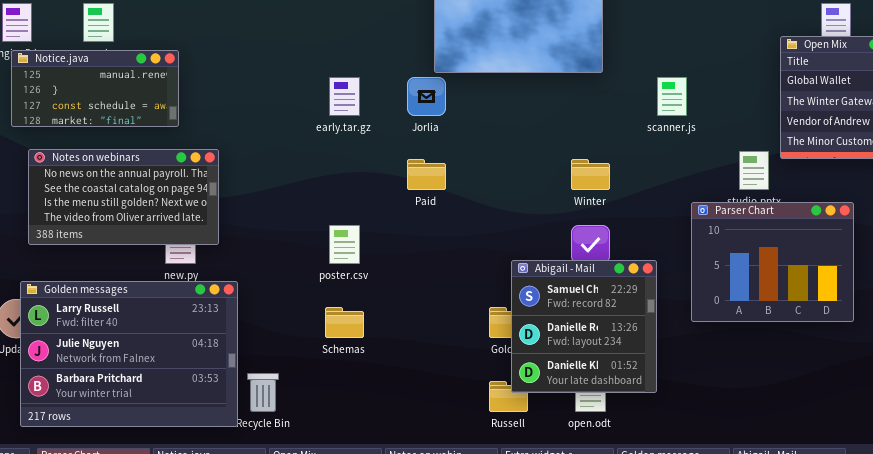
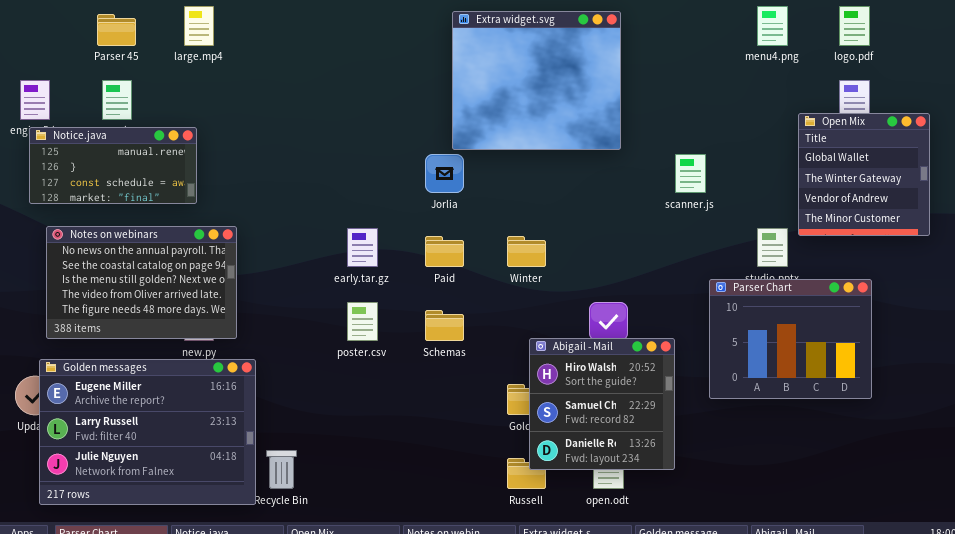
early.tar.gz: [329,77,360,116] -> [347,228,378,267], moved
Notes on webinars: [28,149,219,245] -> [46,226,237,339], resized
Winter: [571,159,610,190] -> [507,236,546,267], moved
Abigail - Mail: [511,260,657,393] -> [529,338,675,470], scrolled up 1 row
Golden messages: [20,281,238,427] -> [39,359,256,505], scrolled up 1 row
Schemas: [325,307,364,338] -> [425,310,464,341], moved

